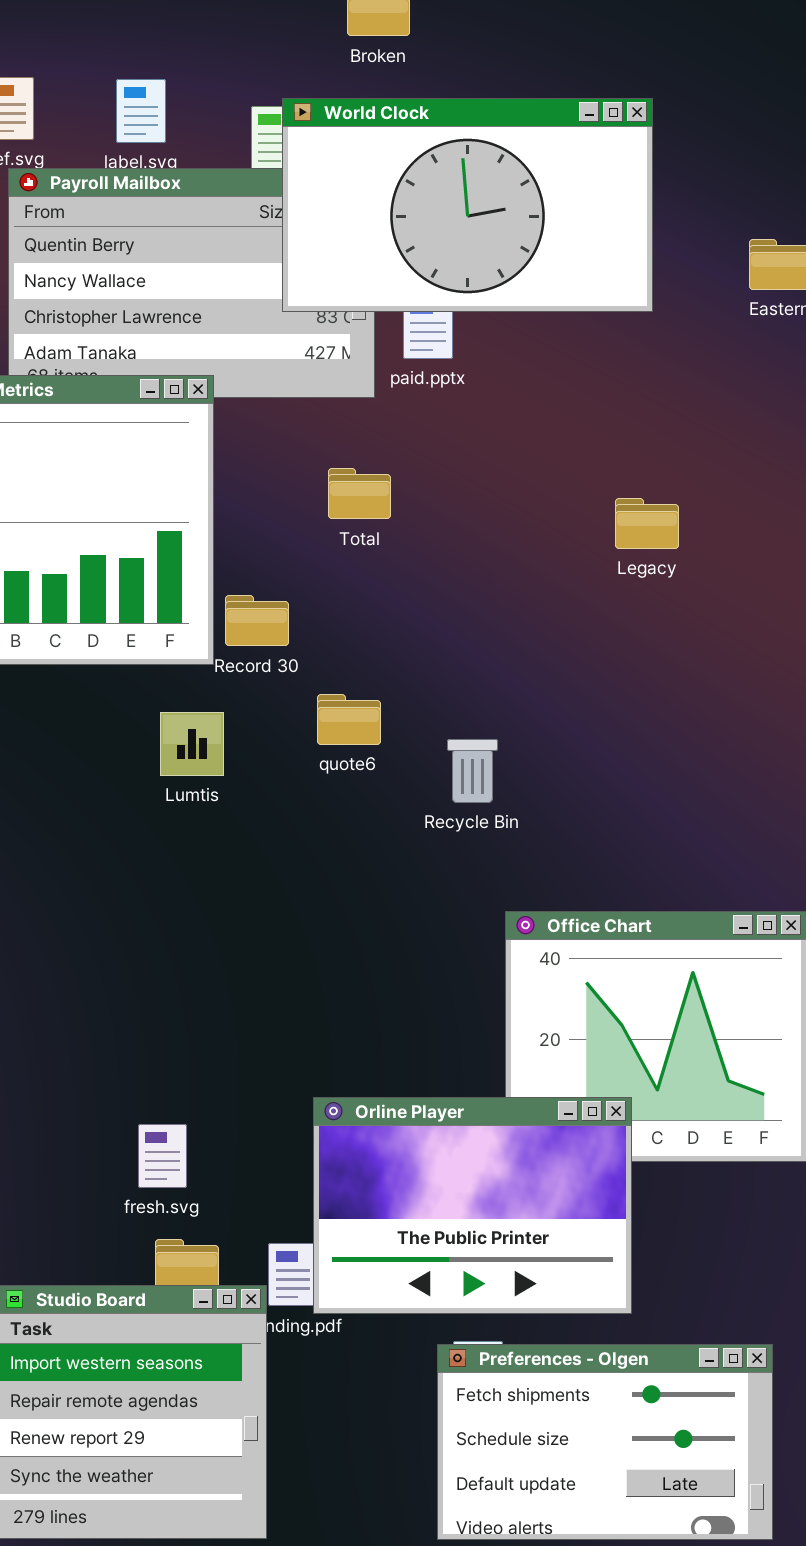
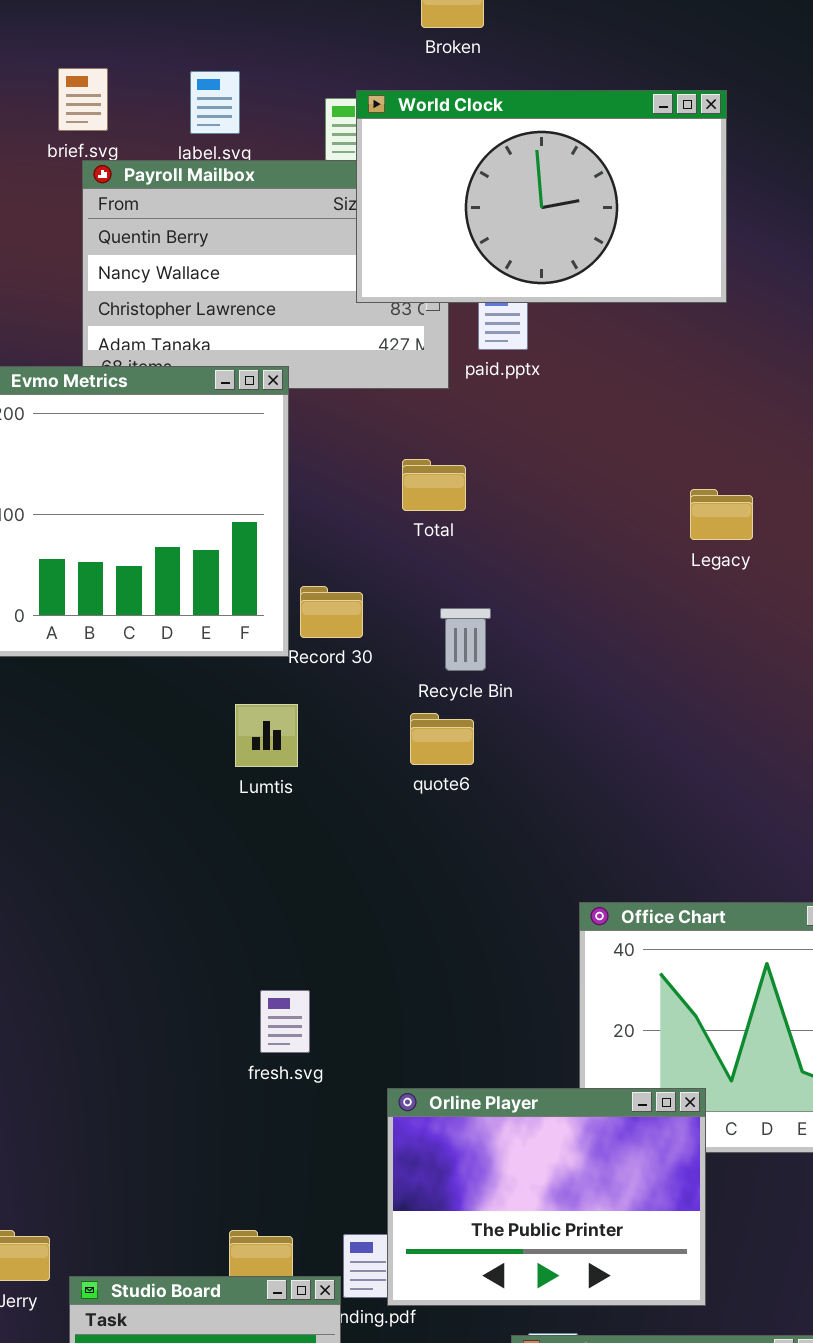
quote6: [317,694,381,745] -> [410,713,474,765], moved
Recycle Bin: [447,739,498,803] -> [440,608,491,671], moved
fresh.svg: [138,1124,187,1188] -> [260,990,310,1053], moved

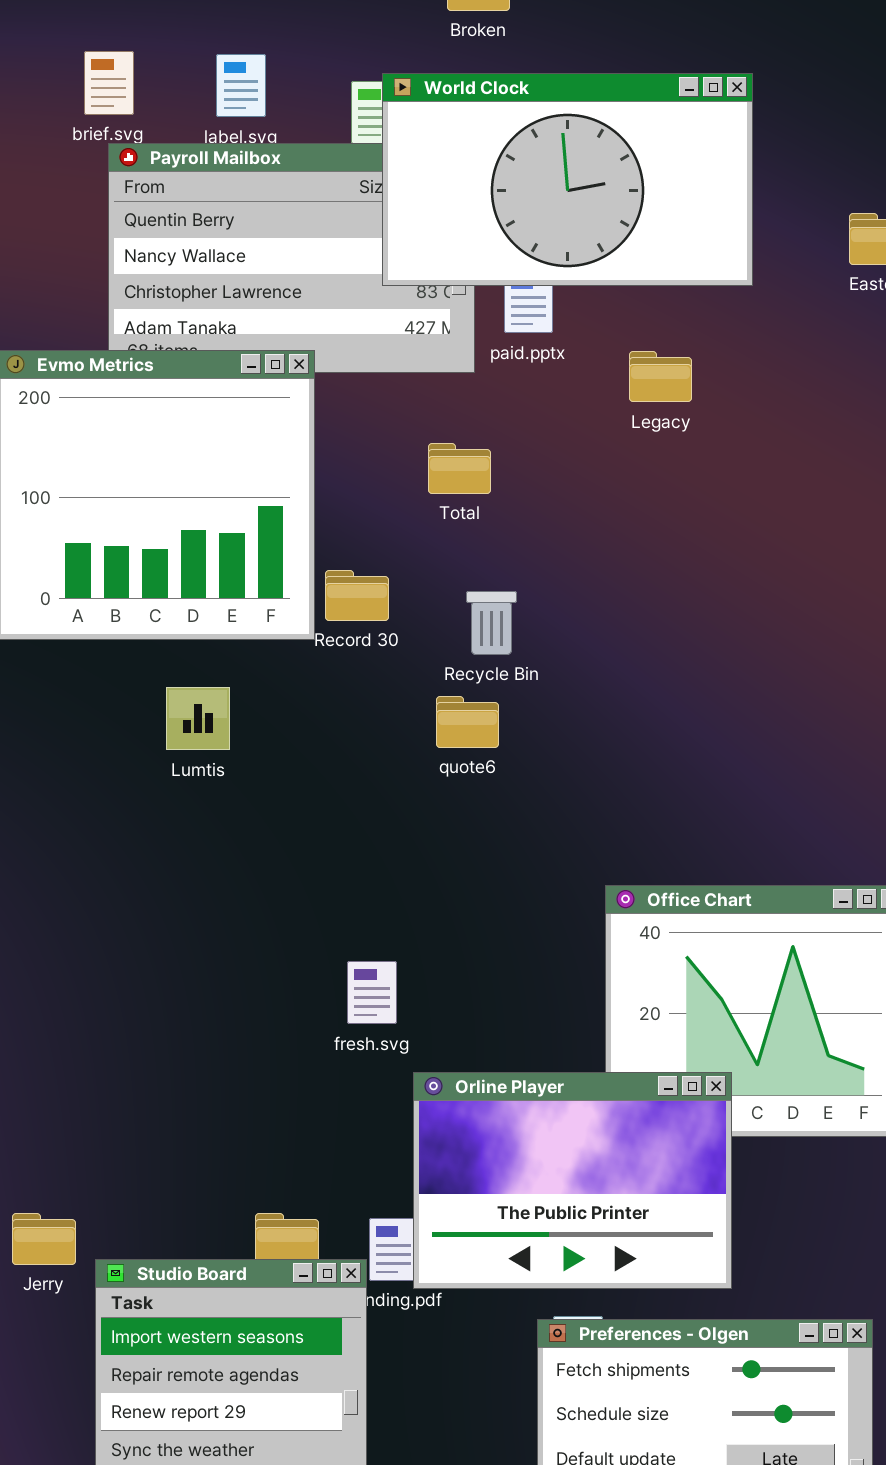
Legacy: [690,489,753,540] -> [629,351,692,402], moved
Lumtis: [235,704,298,767] -> [166,687,230,750], moved
fresh.svg: [260,990,310,1053] -> [347,961,397,1024], moved

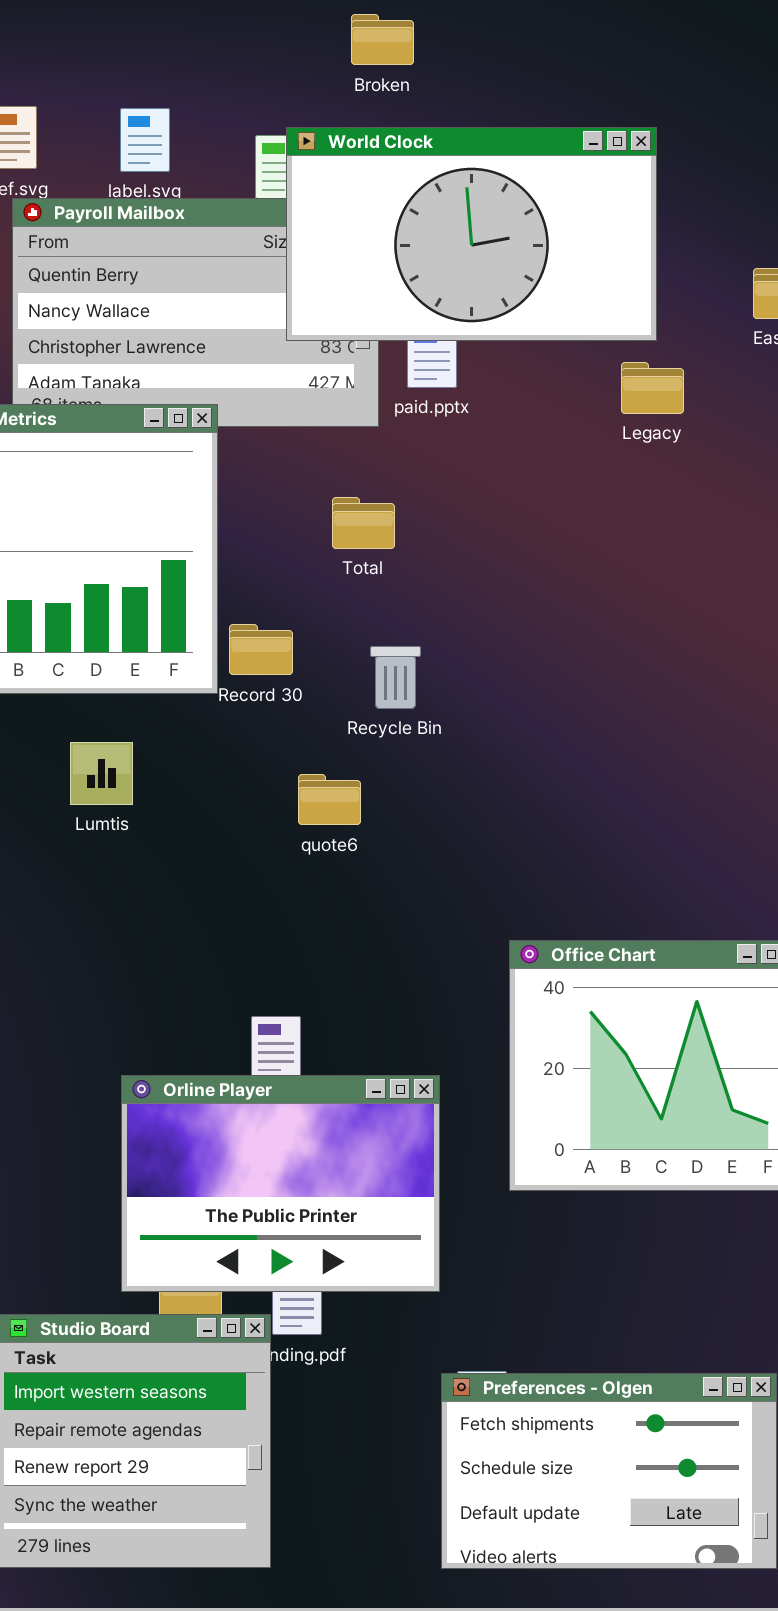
Legacy: [629,351,692,402] -> [621,362,684,414], moved
quote6: [436,696,499,748] -> [298,774,361,825], moved
Orline Player: [413,1072,732,1289] -> [121,1075,440,1292], moved

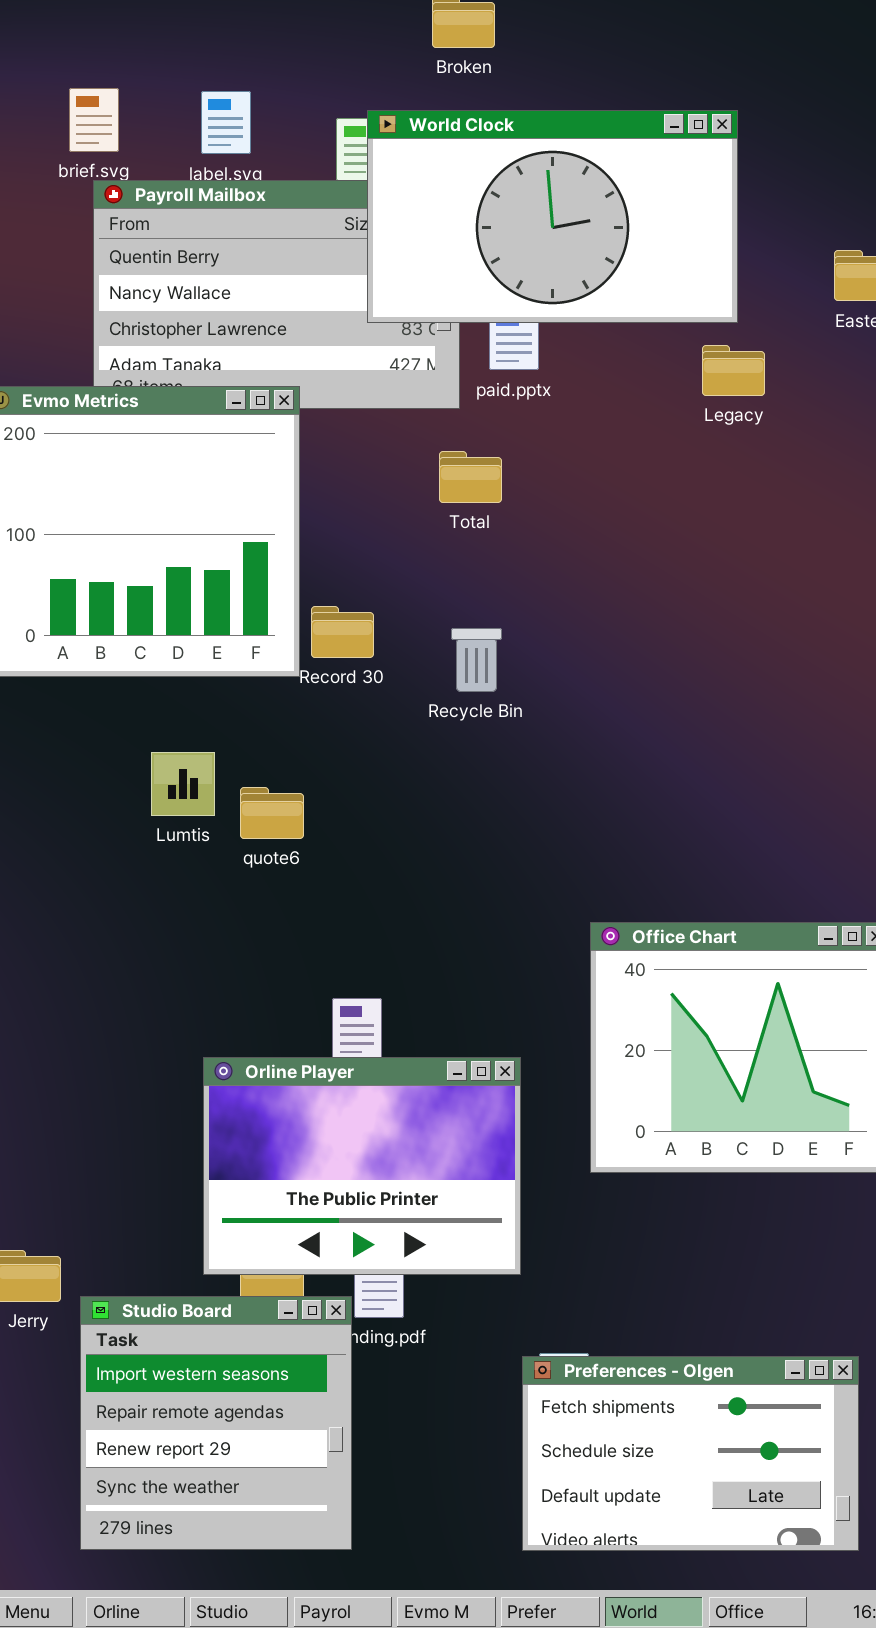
Total: [332,497,395,549] -> [439,451,502,503], moved
Lumtis: [70,742,133,805] -> [151,752,215,816], moved
quote6: [298,774,361,825] -> [240,787,304,839], moved

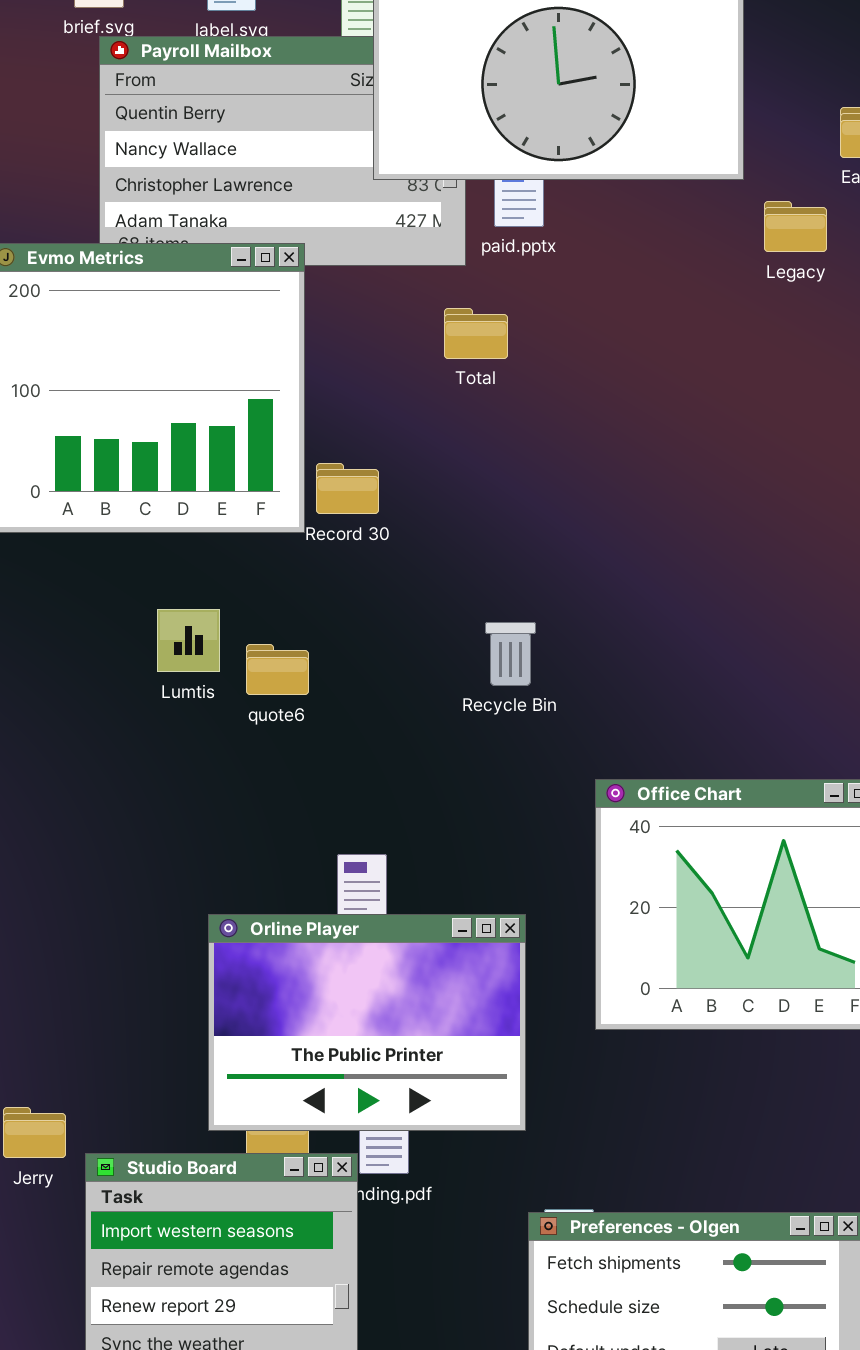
Legacy: [702,345,765,396] -> [764,201,827,252], moved
Recycle Bin: [451,628,502,692] -> [485,622,536,686], moved

